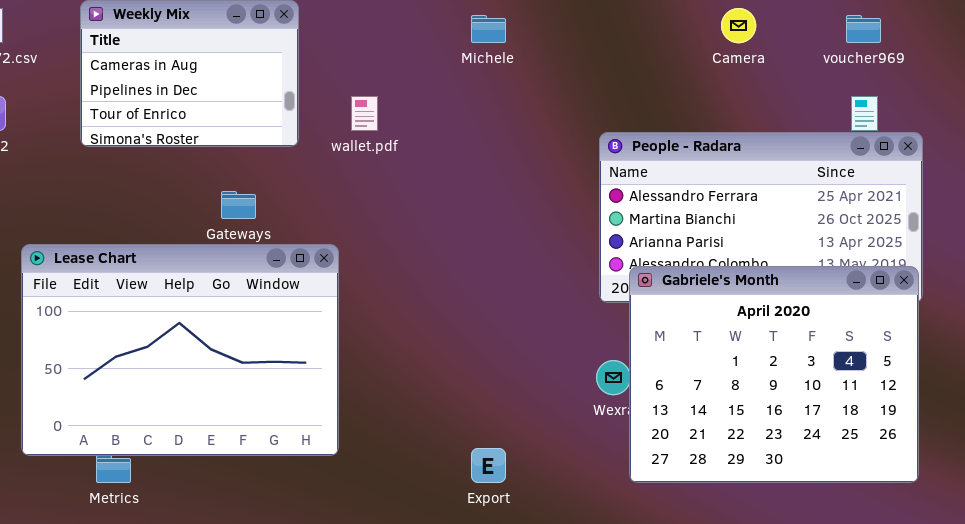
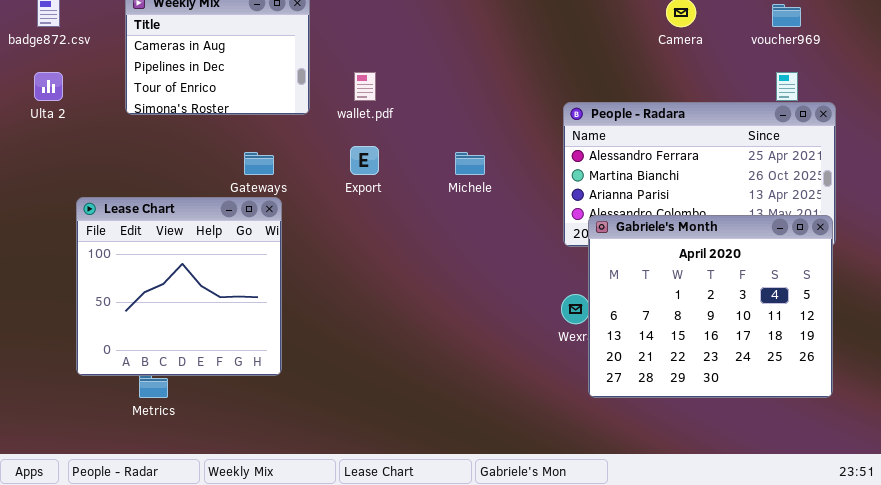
Michele: [471,15,506,43] -> [455,152,485,175], moved
Lease Chart: [21,244,339,456] -> [76,197,282,376], resized
Export: [471,448,506,483] -> [350,146,379,175], moved

